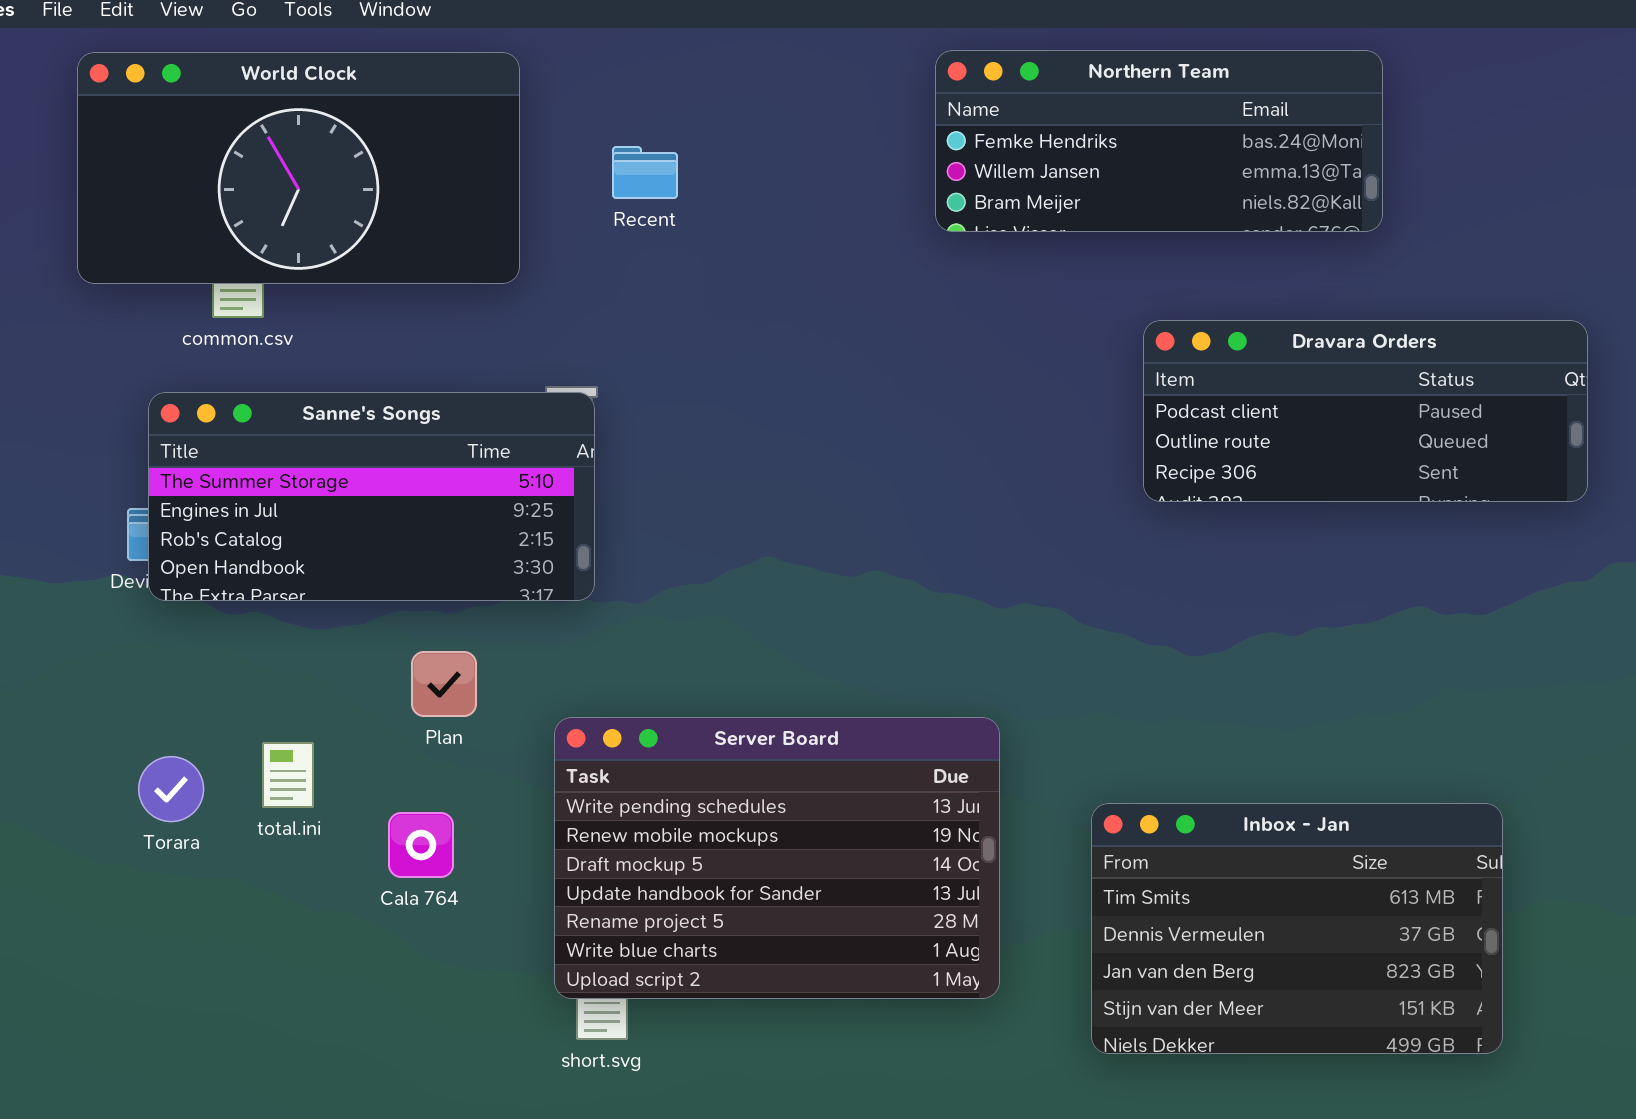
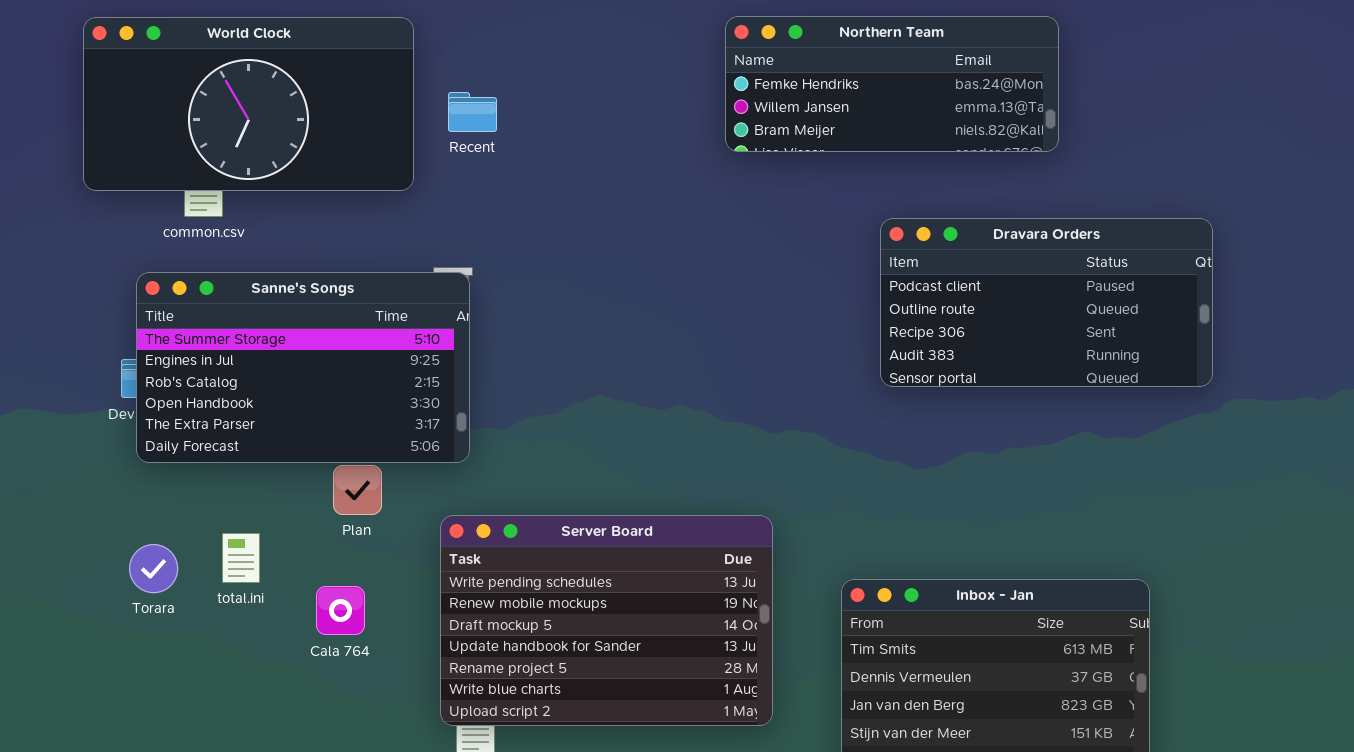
Recent: [612,146,678,199] -> [448,92,497,132], moved
Dravara Orders: [1143,320,1588,502] -> [880,218,1213,387], resized
Sanne's Songs: [148,392,595,601] -> [136,272,470,463], resized

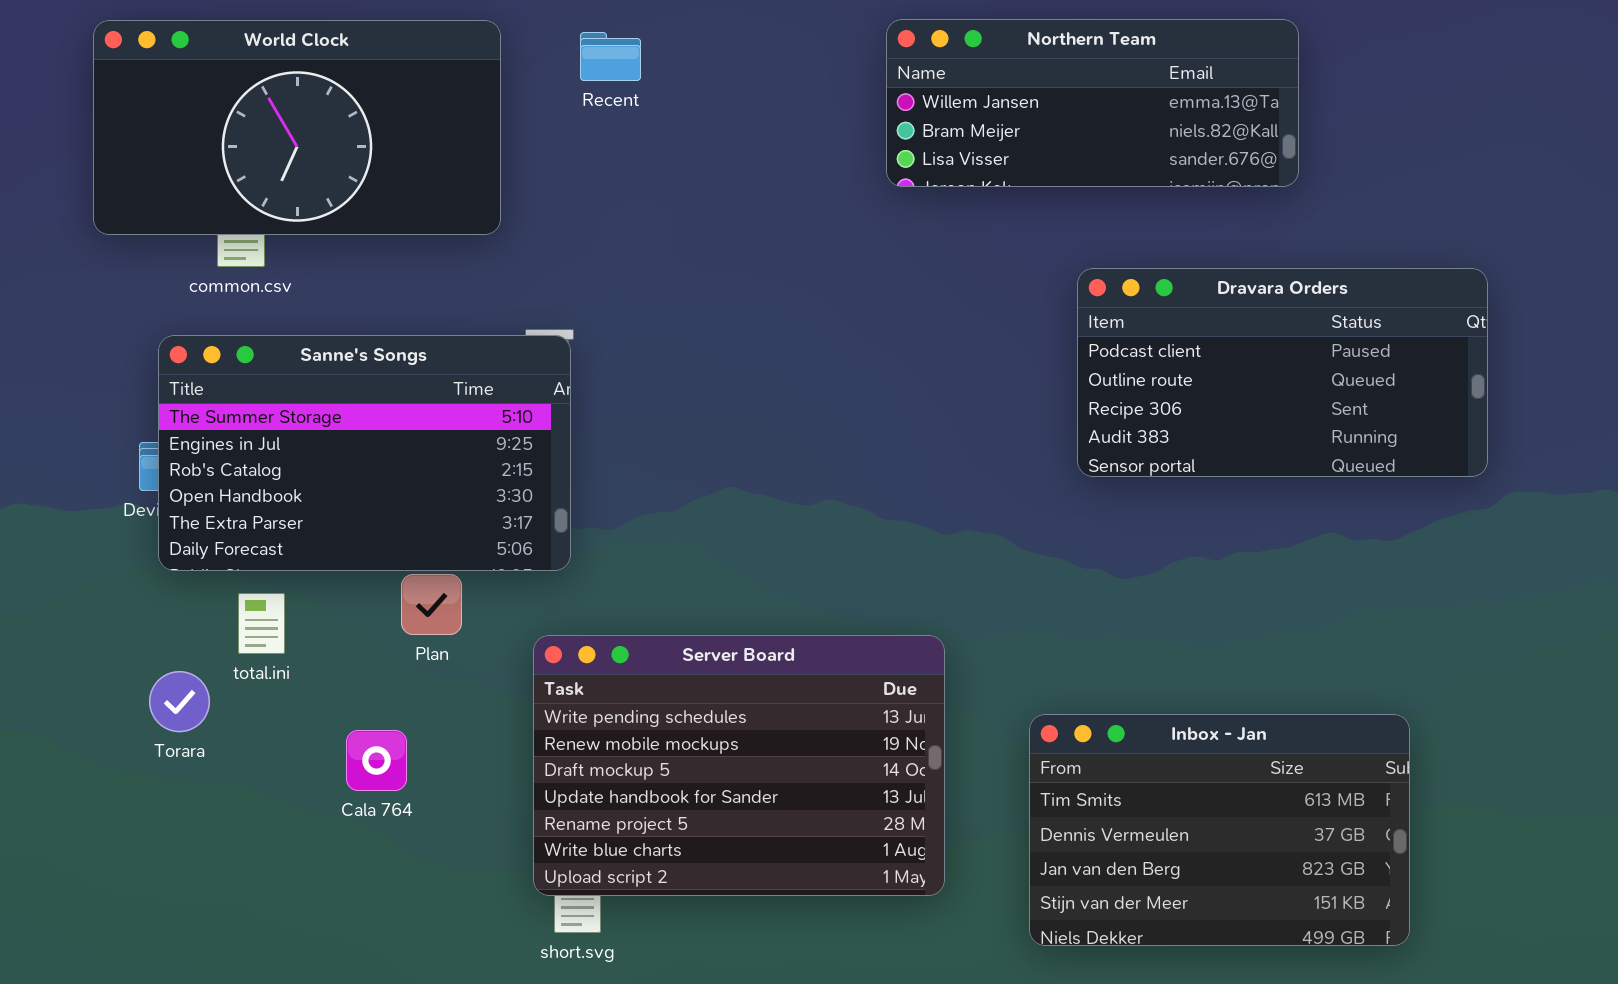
Northern Team: [725,16,1059,152] -> [886,19,1299,187], scrolled down 1 row
Recent: [448,92,497,132] -> [580,32,641,81], moved
total.ini: [222,533,260,583] -> [238,593,285,654], moved
Cala 764: [316,586,365,635] -> [346,730,407,791], moved

